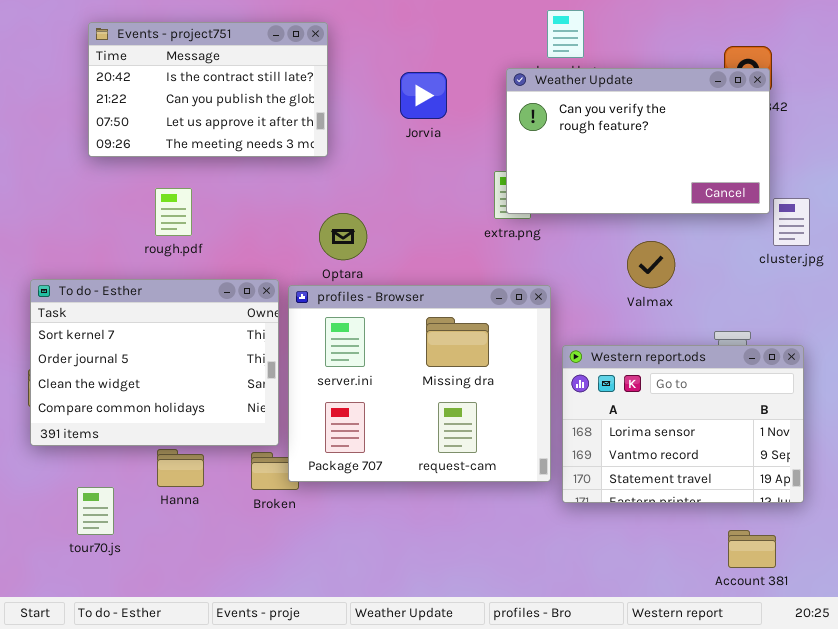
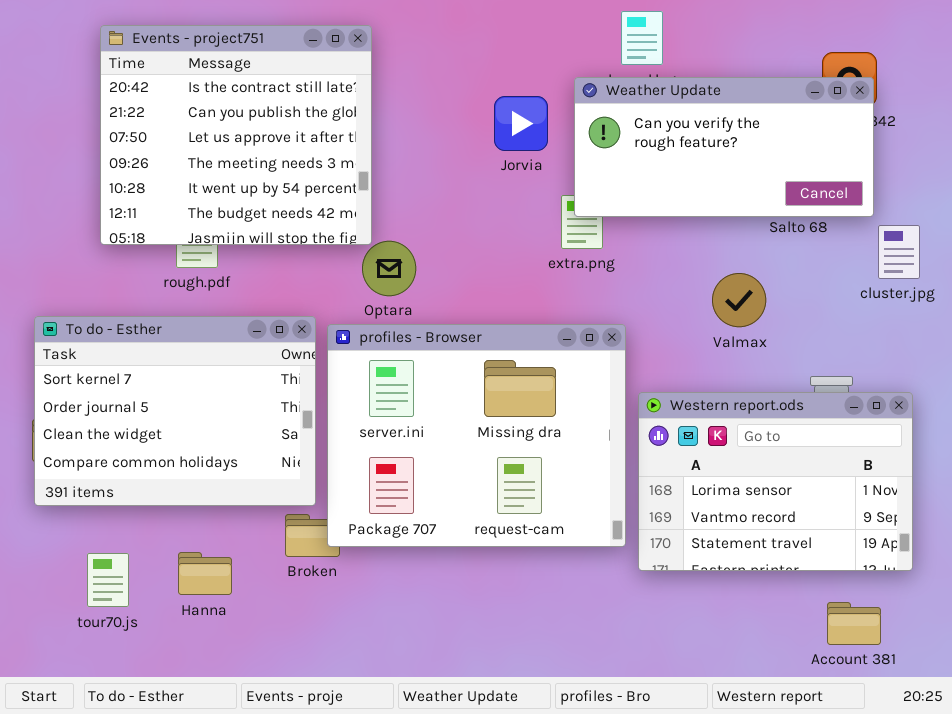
Events - project751: [88,22,328,157] -> [100,25,372,245], resized
Weather Update: [506,68,770,214] -> [574,77,874,217], resized
Jorvia: [400,72,447,119] -> [494,96,548,151], moved
Hanna: [157,449,204,487] -> [178,552,232,595], moved

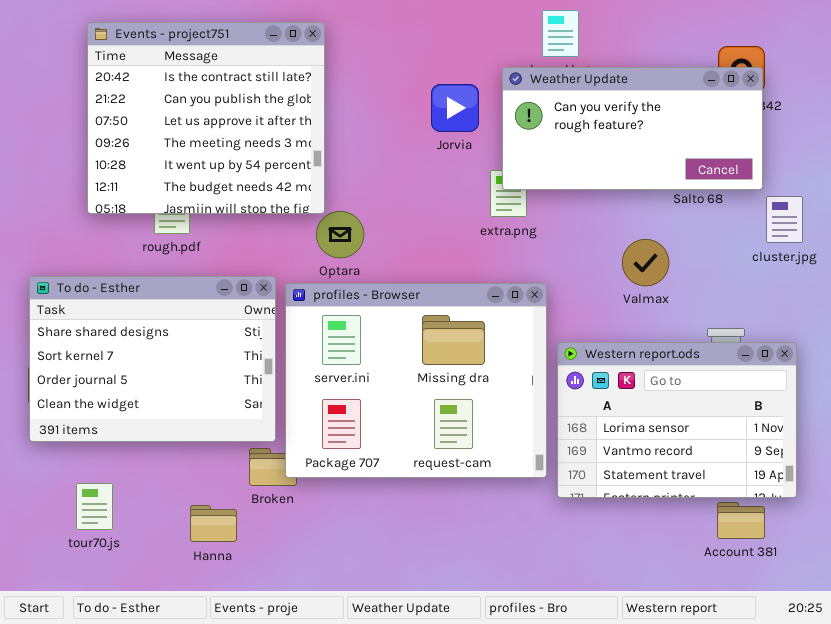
To do - Esther: [34,316,316,506] -> [29,276,276,442], scrolled up 1 row
Hanna: [178,552,232,595] -> [190,505,237,542], moved
Account 381: [827,602,881,645] -> [717,502,765,539], moved

